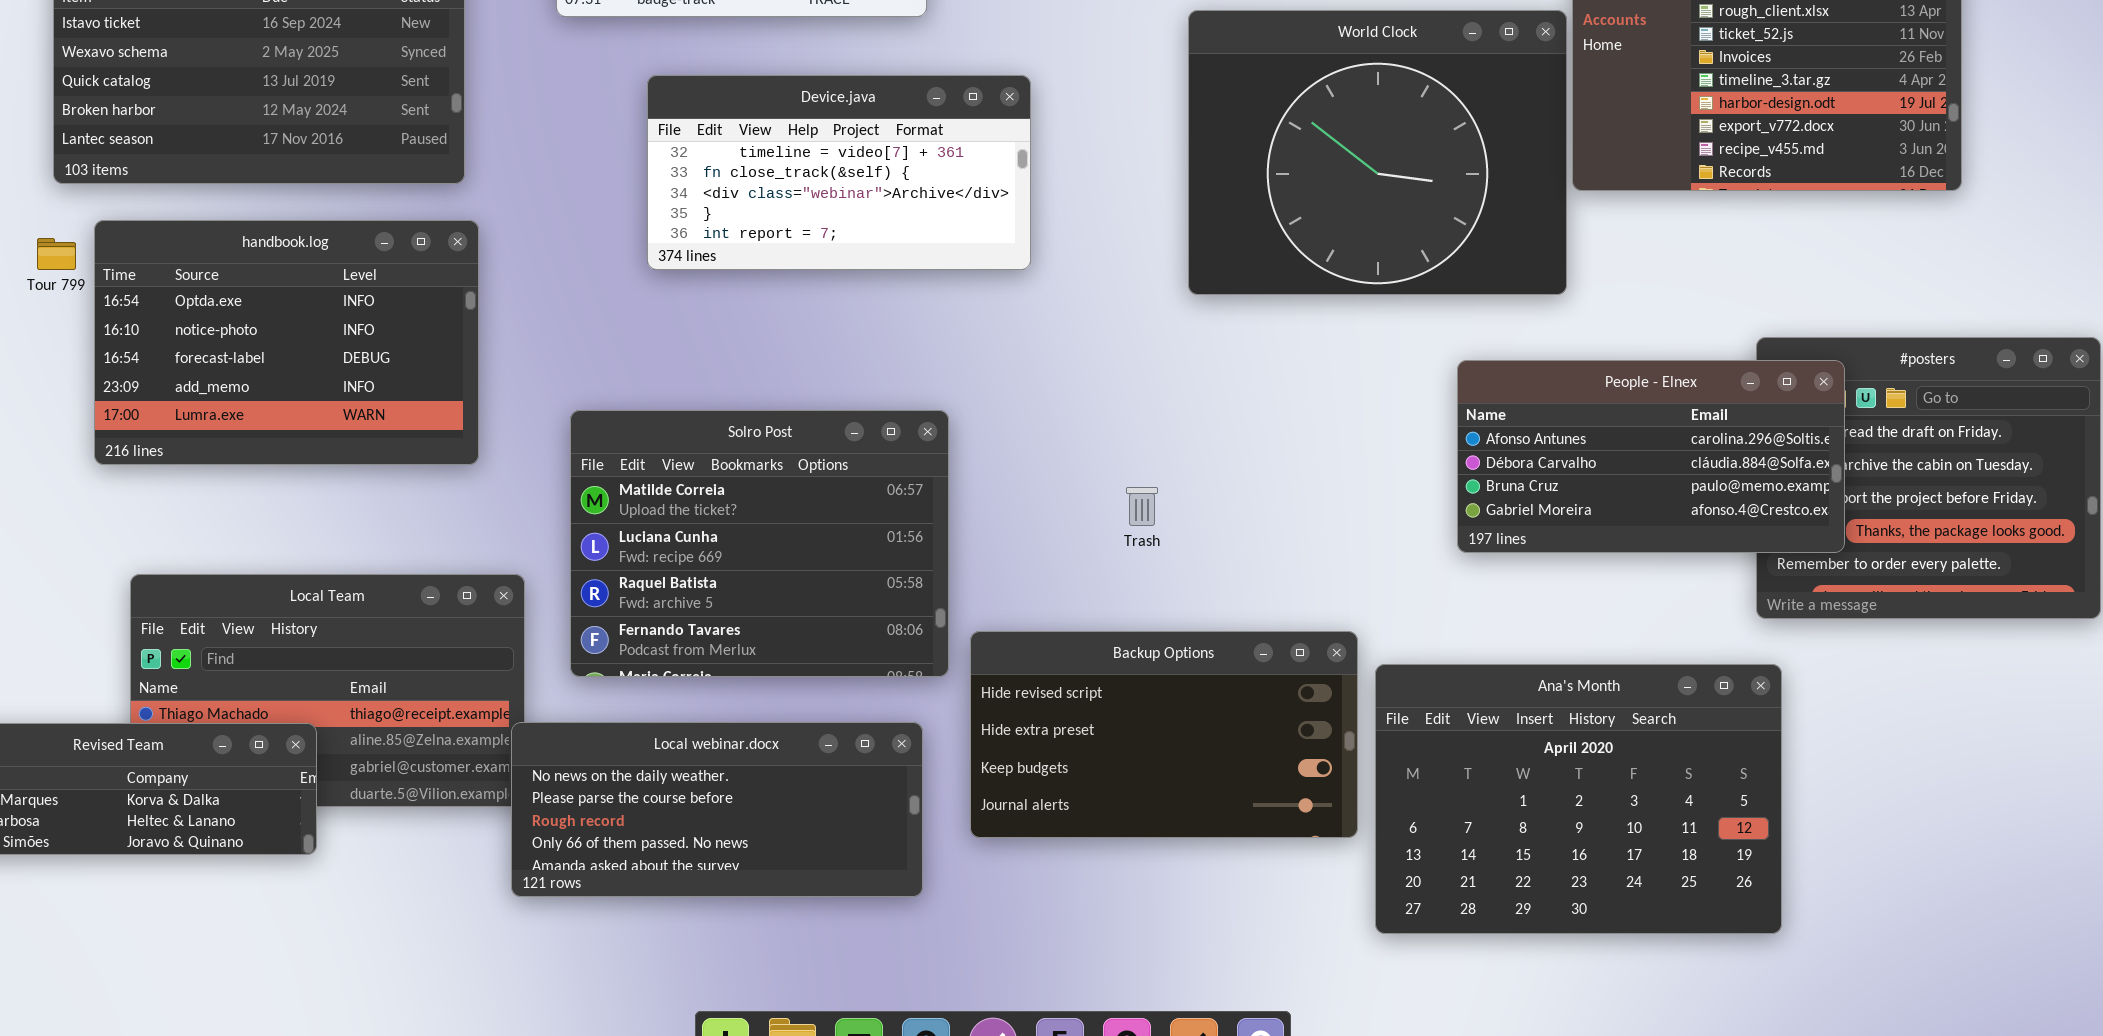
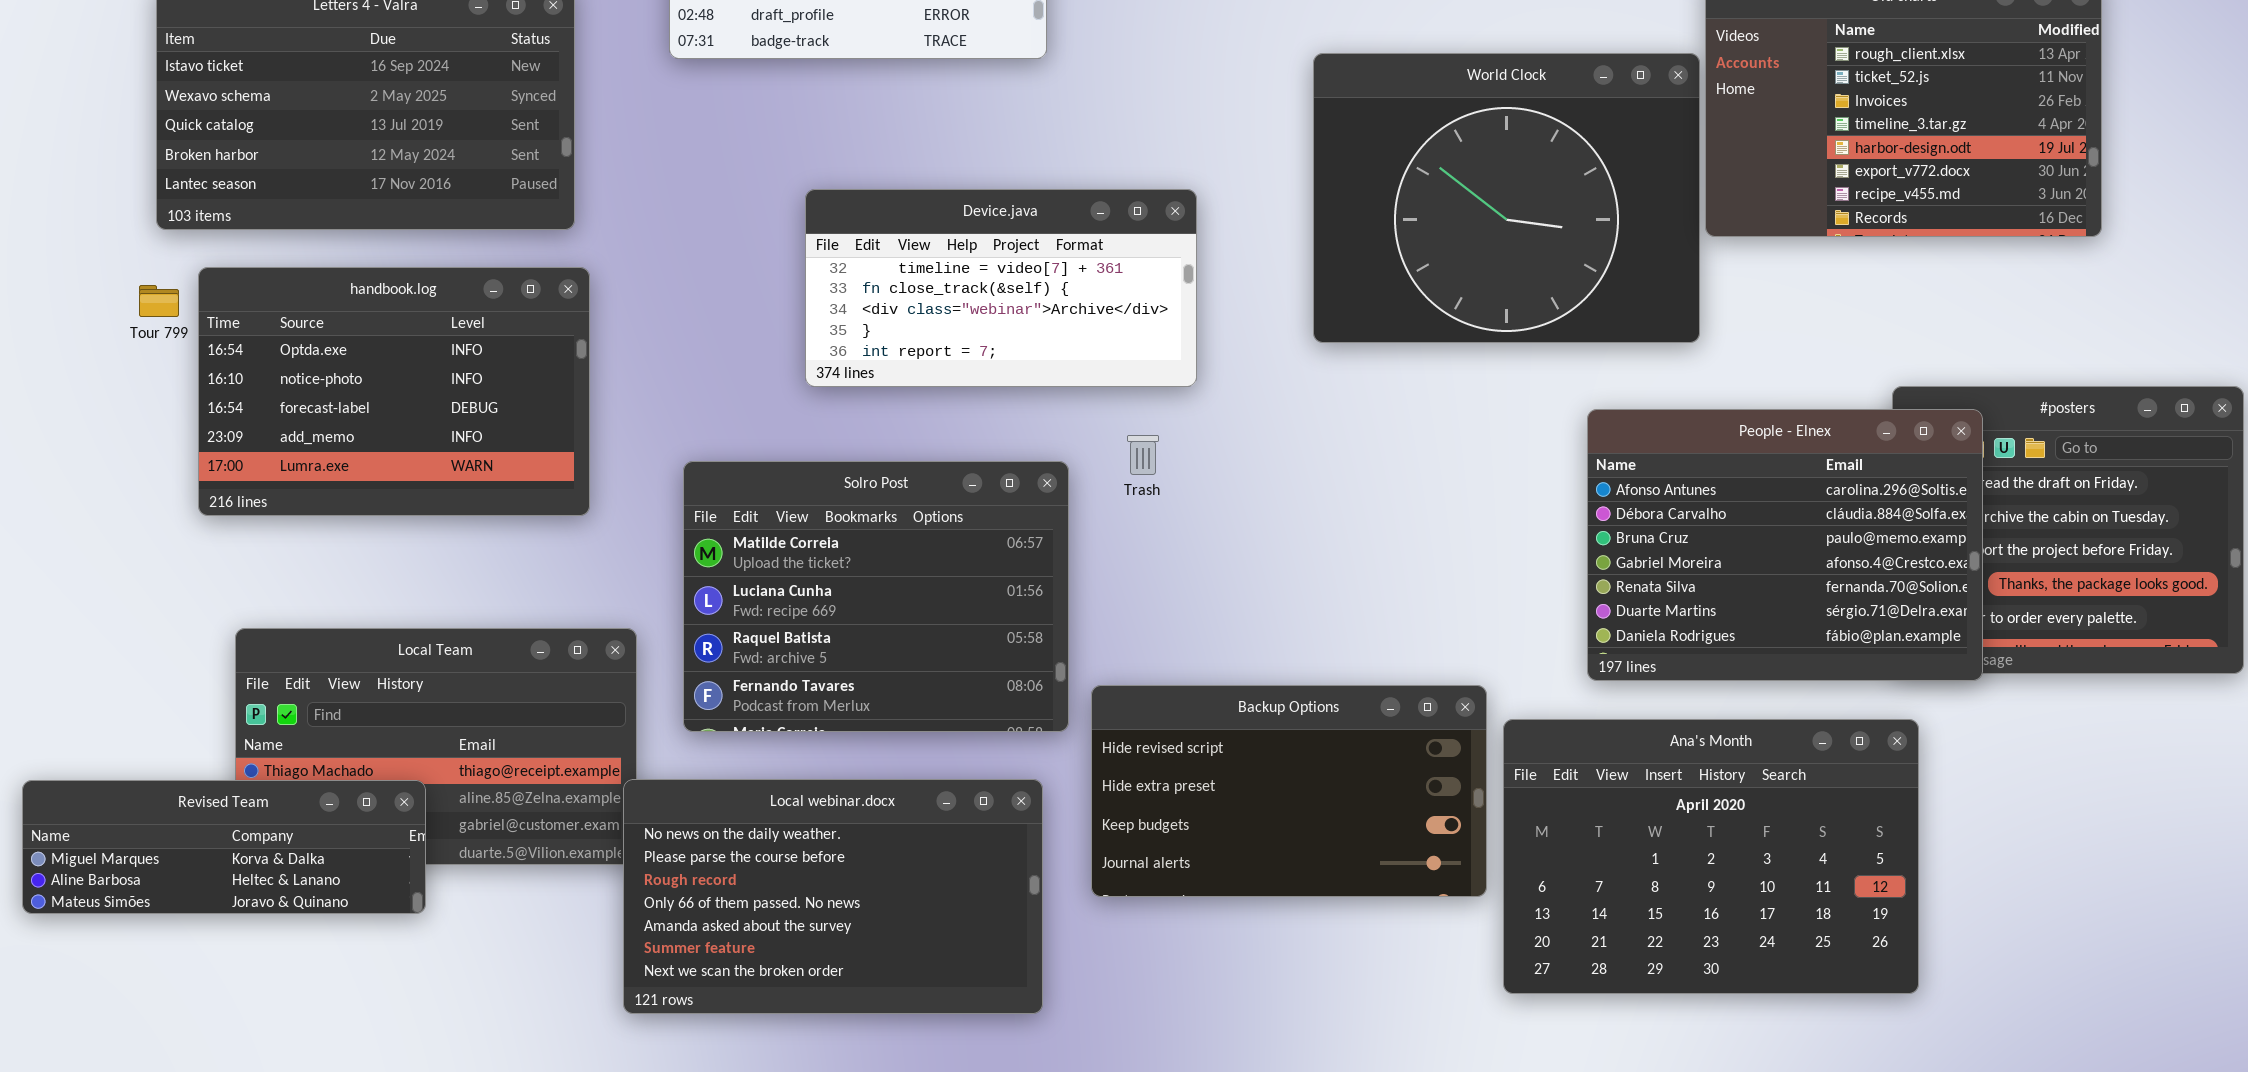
Device.java: [647,75,1031,270] -> [805,189,1197,387], moved
People - Elnex: [1457,360,1845,553] -> [1587,409,1983,681], resized
Trash: [1126,487,1158,526] -> [1127,435,1159,475], moved
Local webinar.docx: [511,722,923,897] -> [623,779,1043,1014], resized

